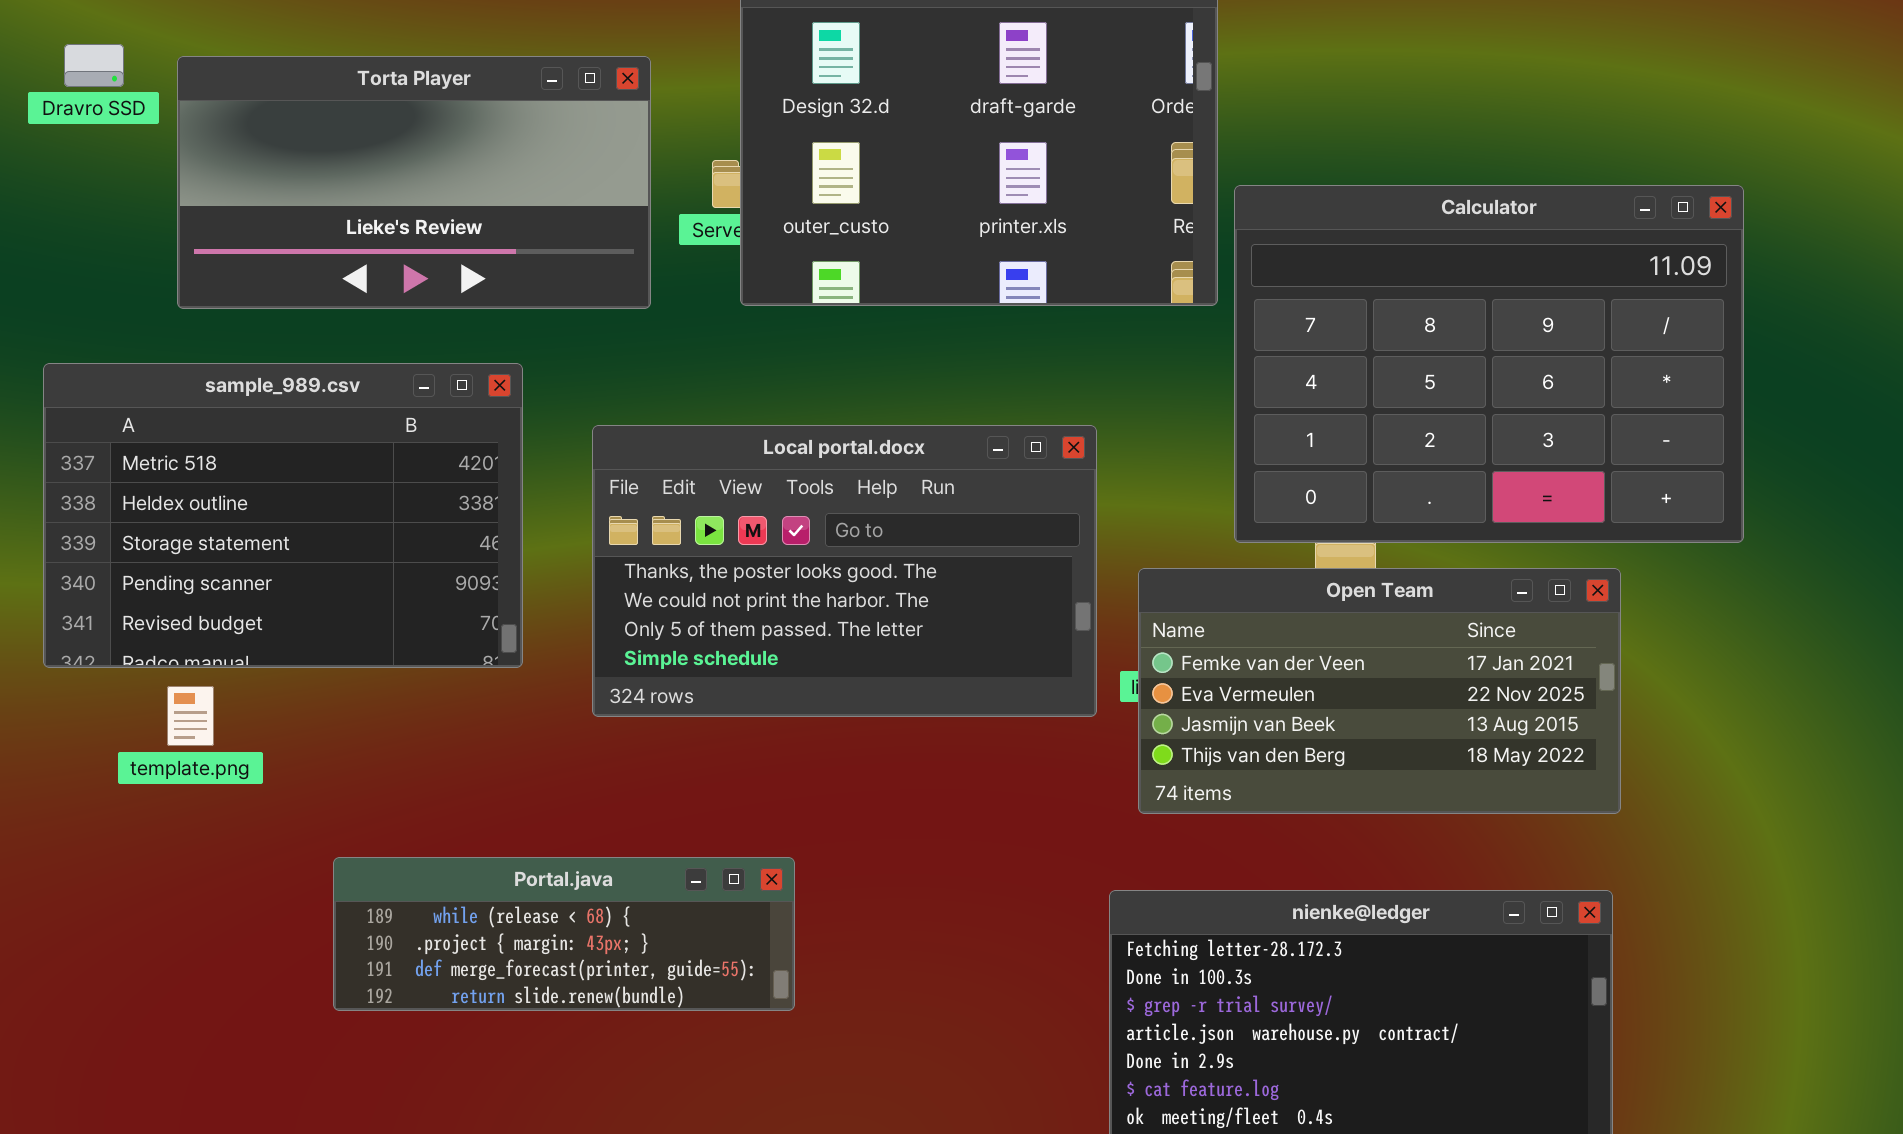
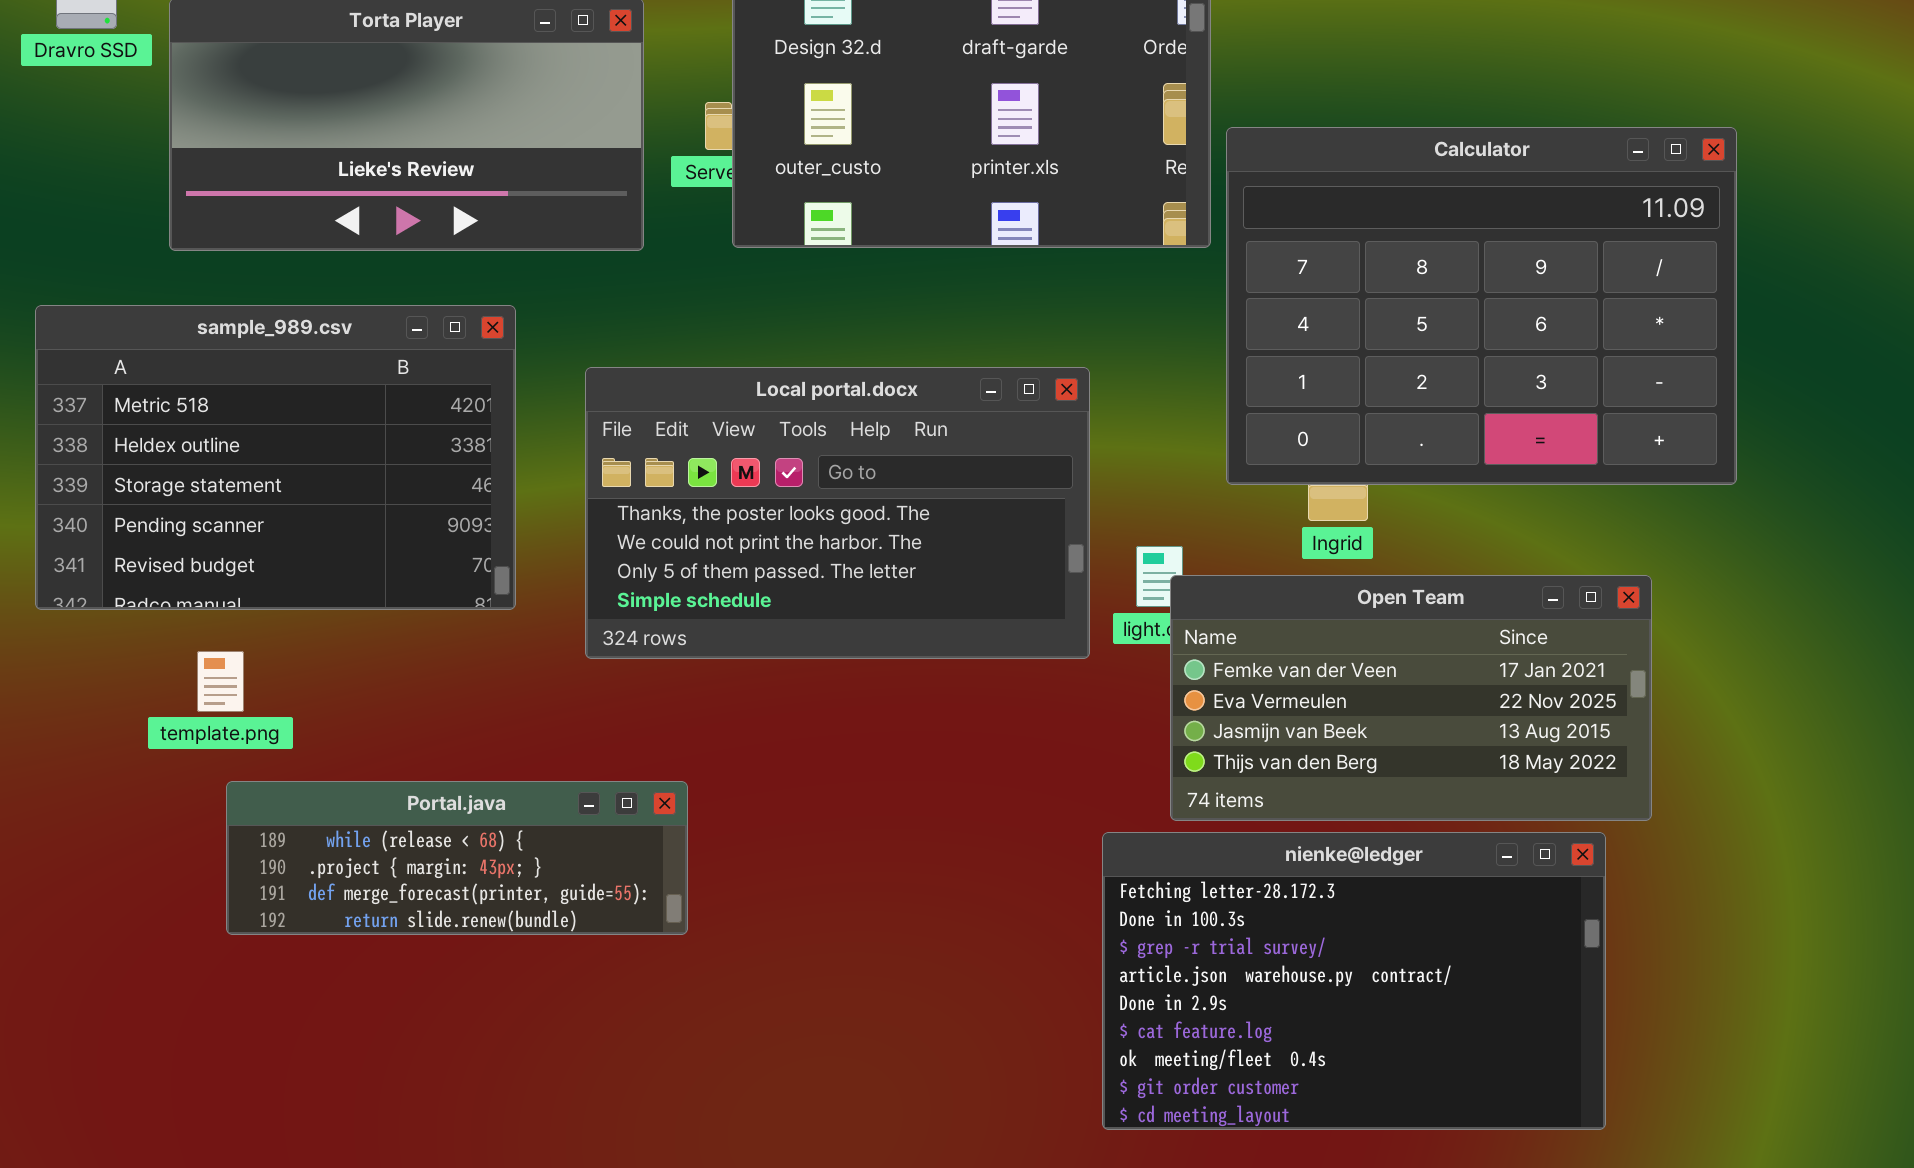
Open Team: [1138,568,1621,814] -> [1170,575,1652,821], moved
template.png: [167,686,214,746] -> [197,651,244,712], moved
Portal.java: [333,857,795,1011] -> [226,781,688,935], moved

